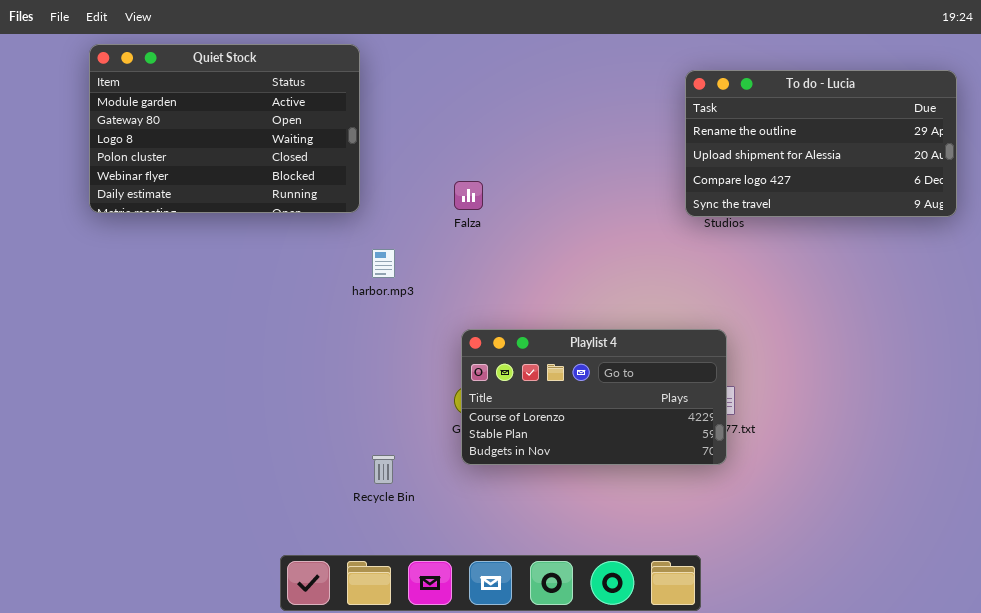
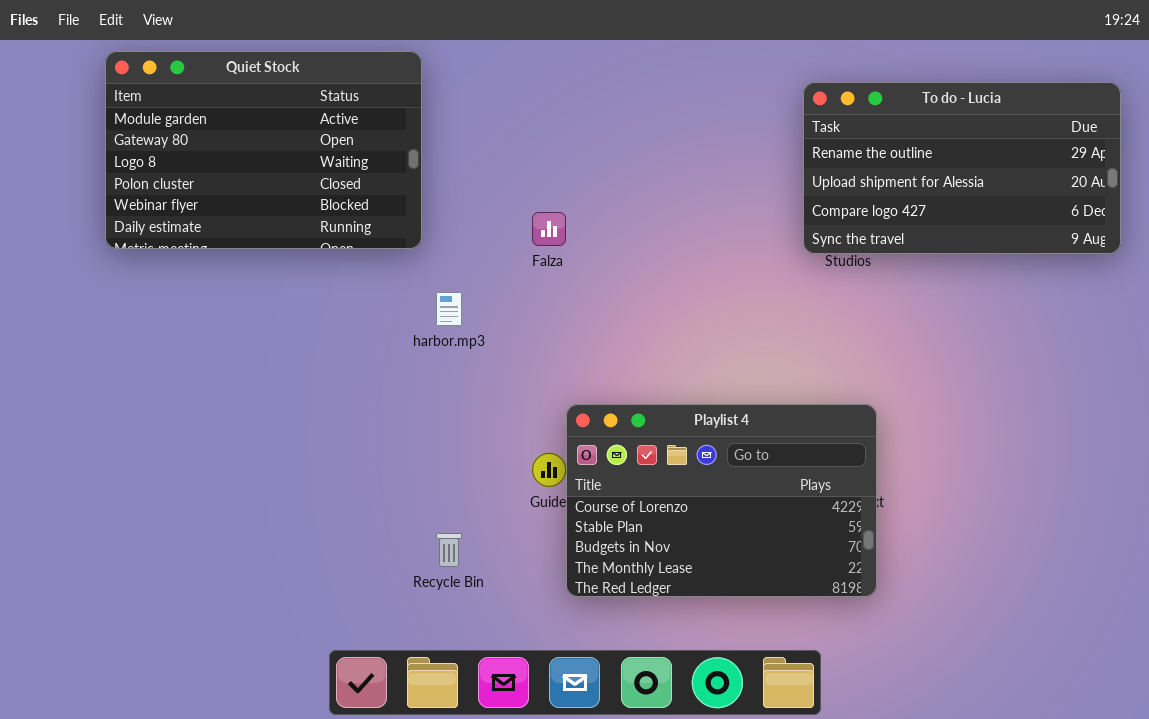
Playlist 4: [461,329,727,465] -> [566,404,877,597], moved, resized

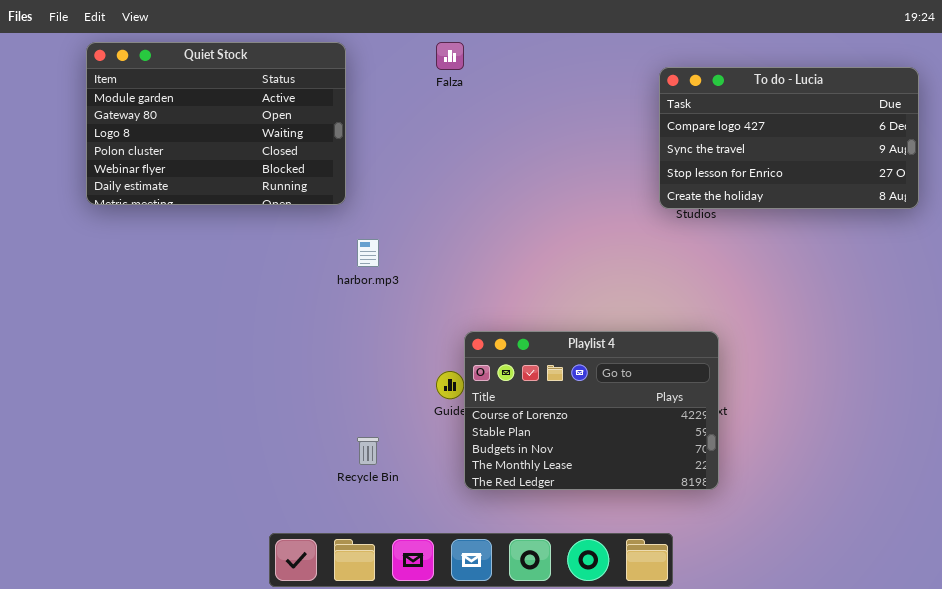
To do - Lucia: [803,82,1121,254] -> [659,67,919,209], scrolled down 2 rows
Falza: [532,212,566,246] -> [436,42,464,70], moved

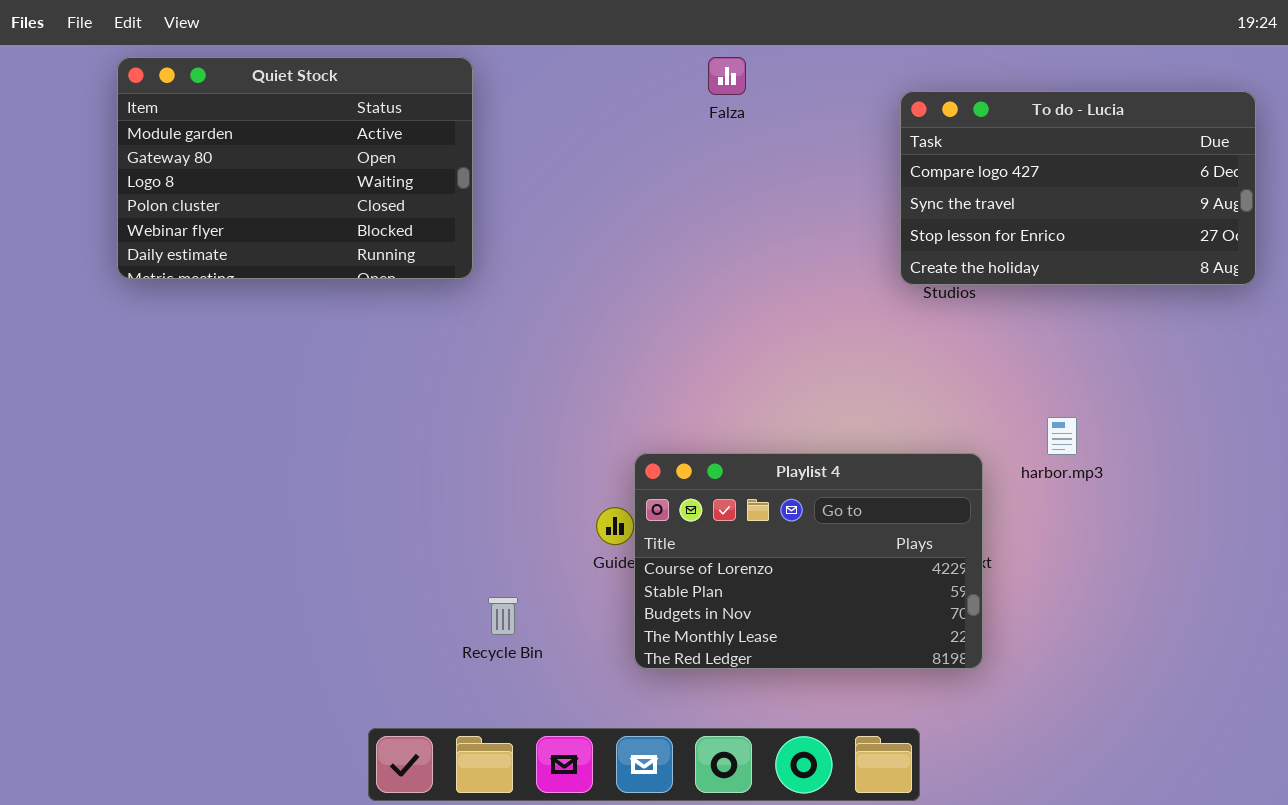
Falza: [436,42,464,70] -> [708,57,746,95], moved
harbor.mp3: [357,239,379,267] -> [1047,417,1077,455], moved

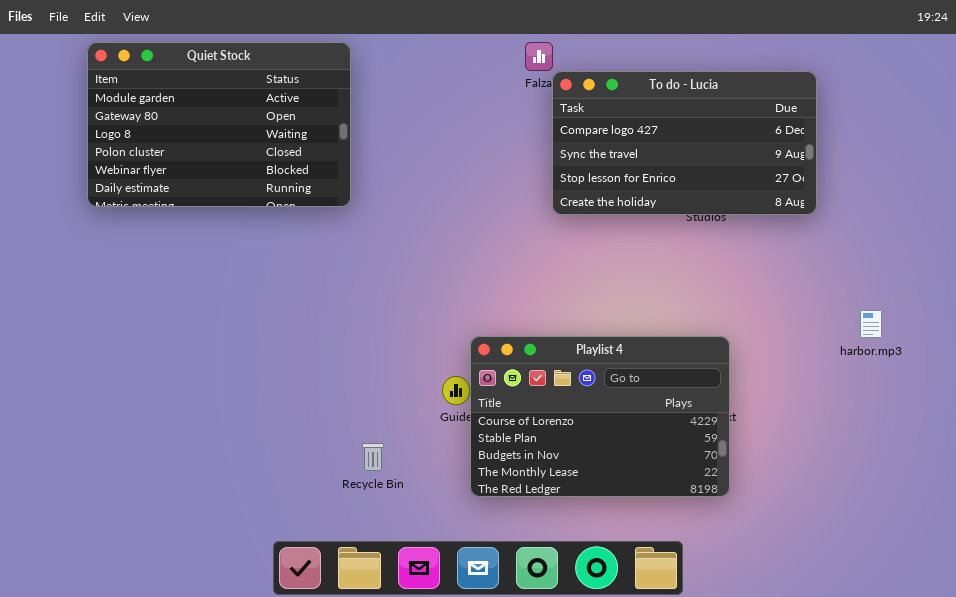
To do - Lucia: [900,91,1256,285] -> [552,71,817,215], moved
harbor.mp3: [1047,417,1077,455] -> [860,310,882,338], moved

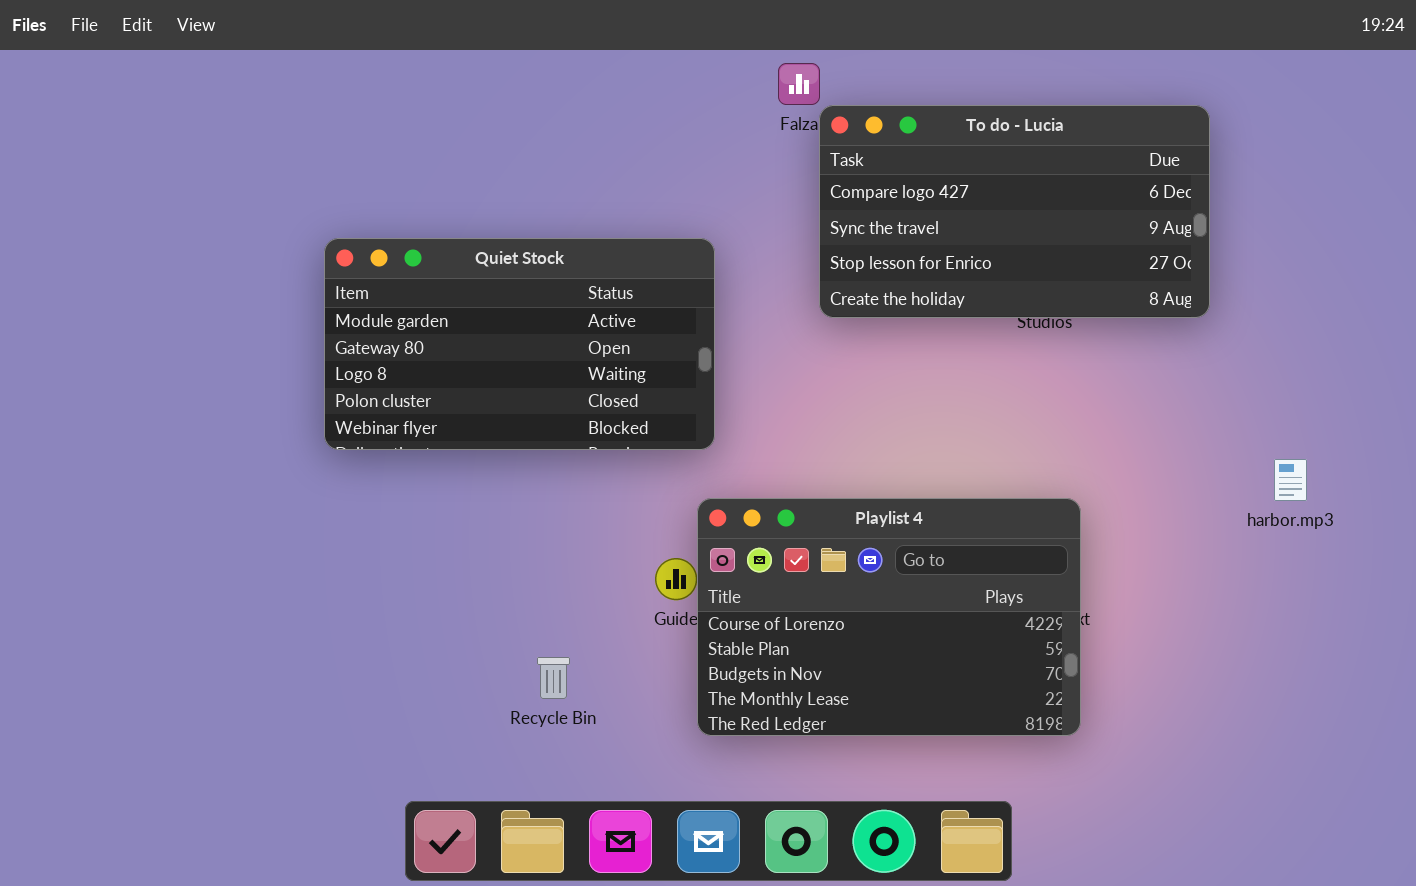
Quiet Stock: [87,42,351,207] -> [324,238,715,450], moved, resized

